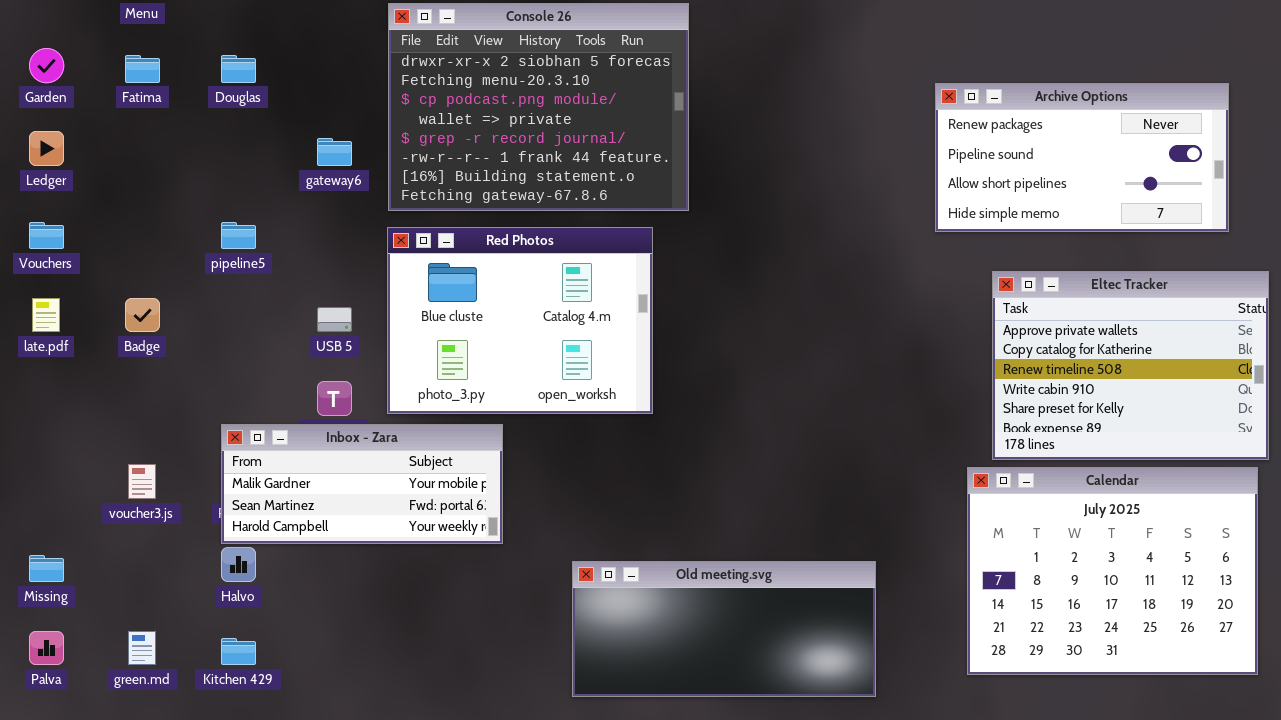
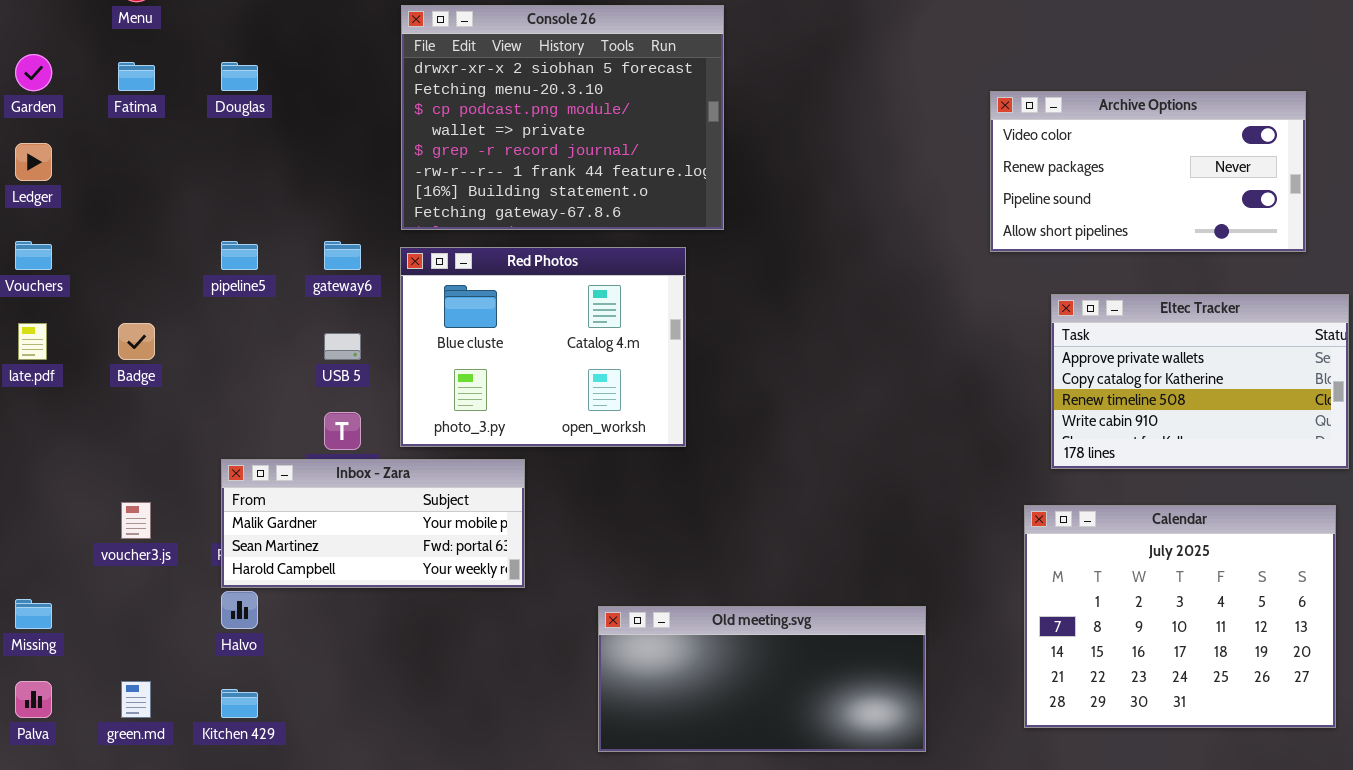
Archive Options: [935,83,1229,232] -> [990,91,1306,252], scrolled up 1 row
gateway6: [317,138,352,166] -> [324,241,361,270], moved
Eltec Tracker: [992,271,1269,460] -> [1051,294,1349,469], resized

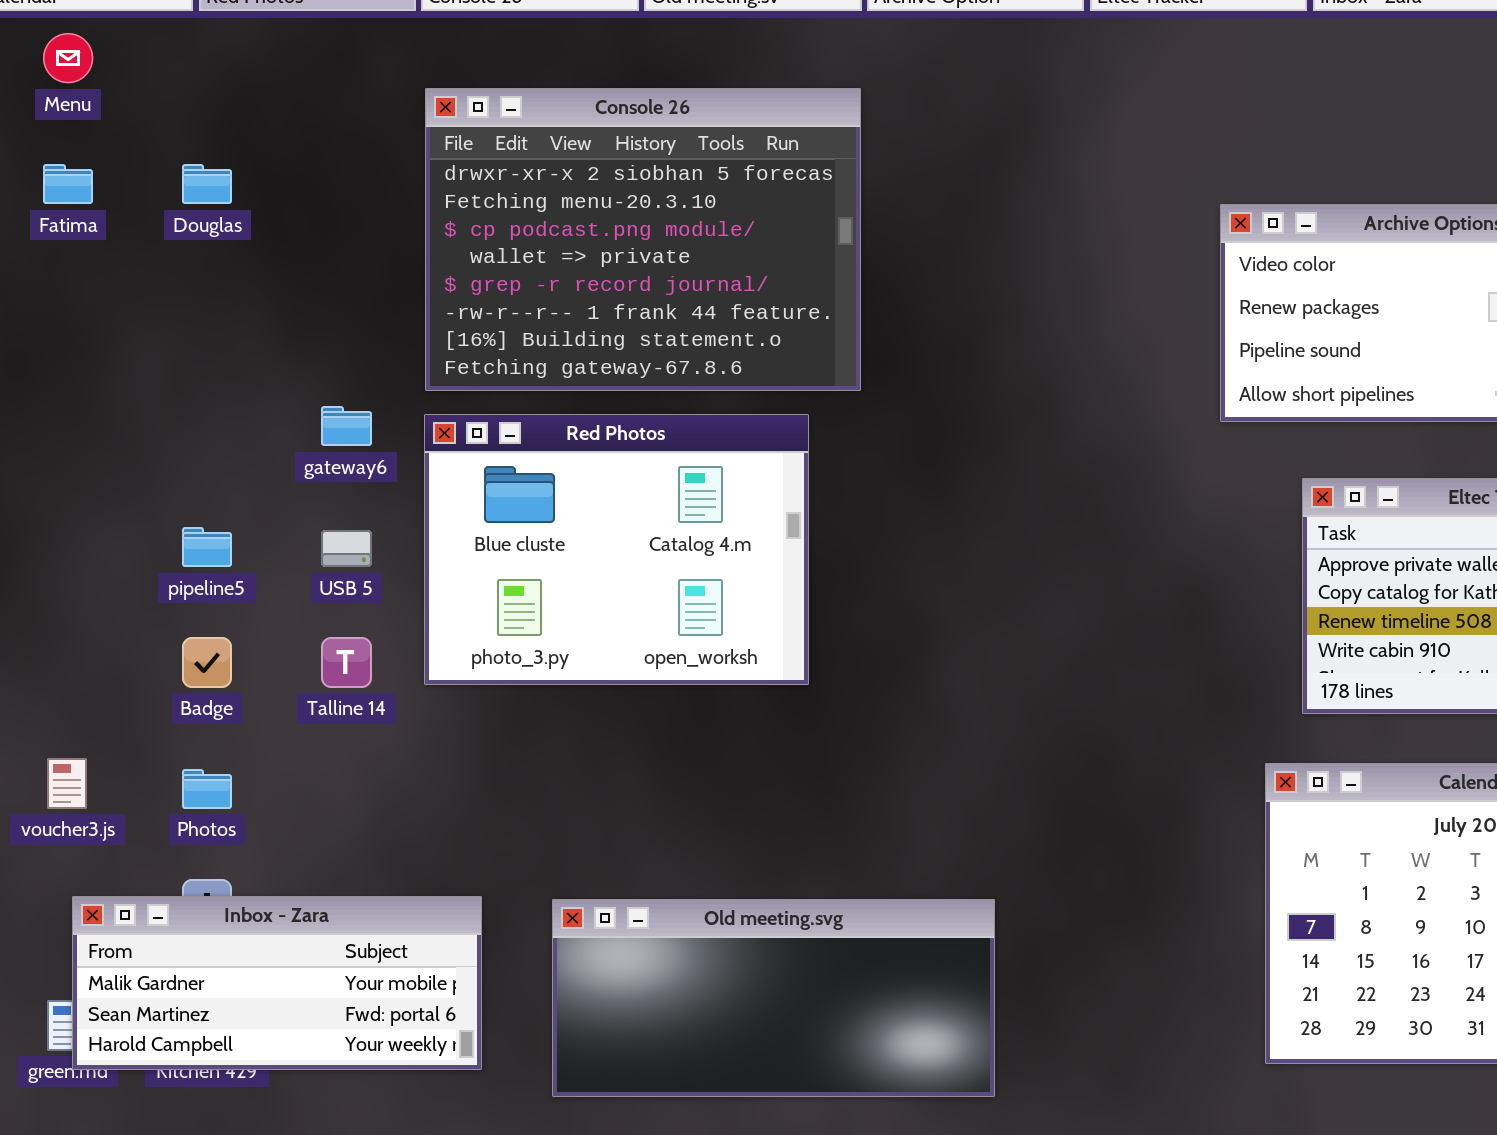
pipeline5: [221,241,258,270] -> [182,527,232,567], moved
Badge: [118,323,155,360] -> [182,637,232,688], moved
Inbox - Zara: [221,459,525,588] -> [72,896,482,1070], moved
Old meeting.svg: [598,606,926,752] -> [552,899,995,1097], moved

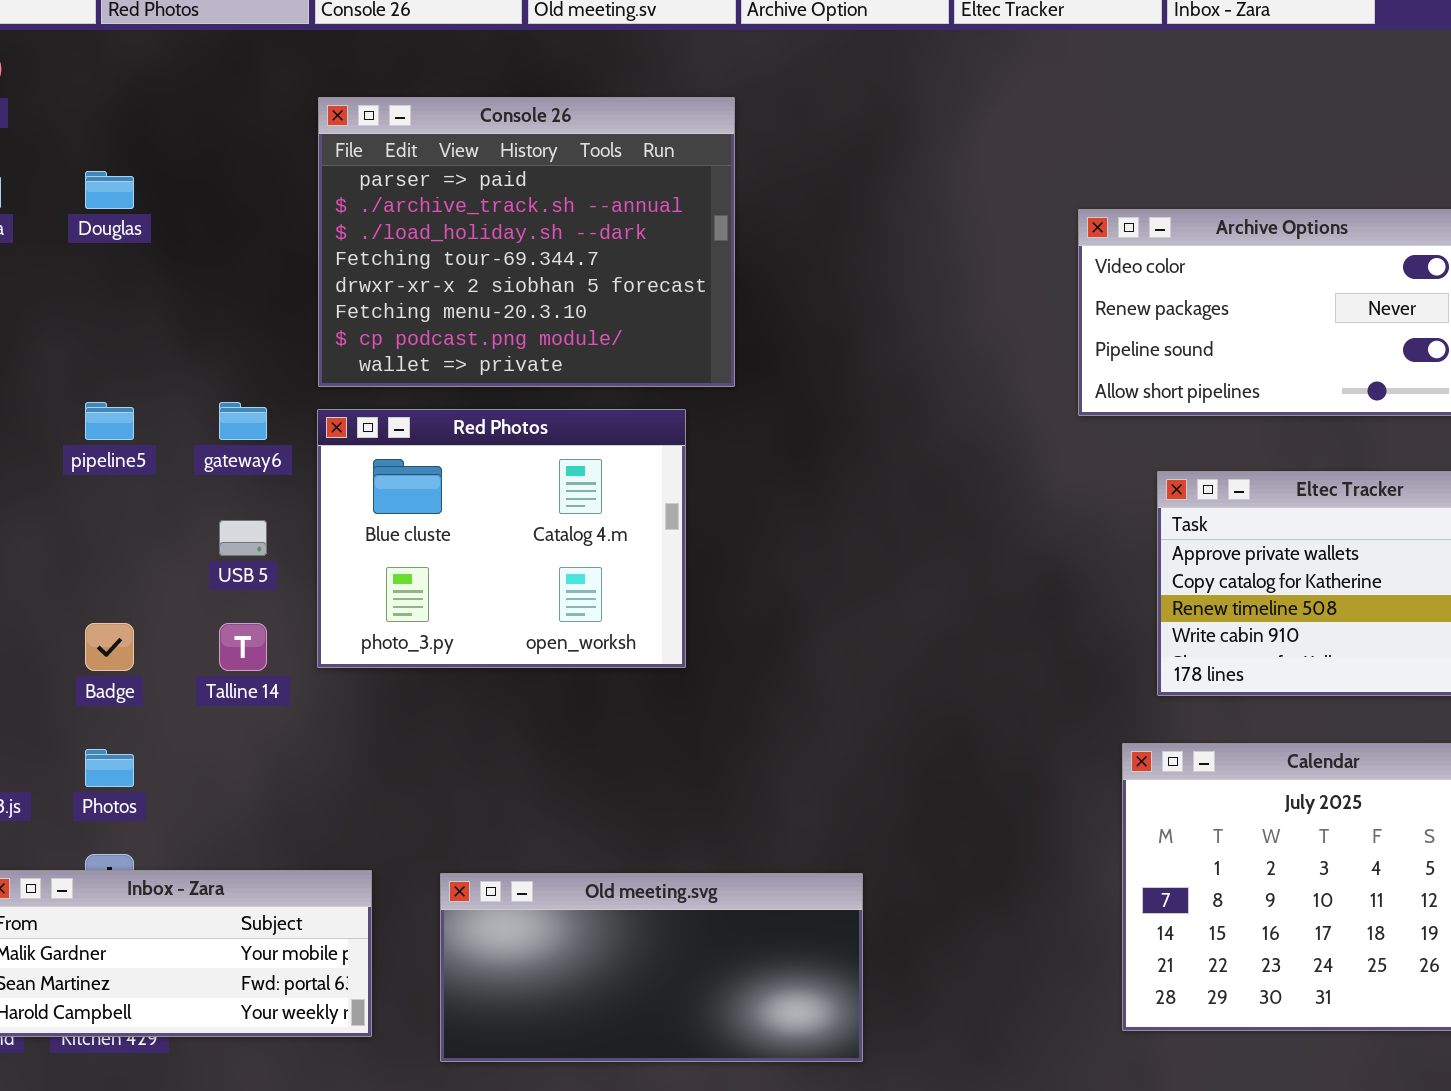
Console 26: [425,88,861,391] -> [318,97,735,387], scrolled up 4 rows
pipeline5: [182,527,232,567] -> [85,402,134,440], moved

